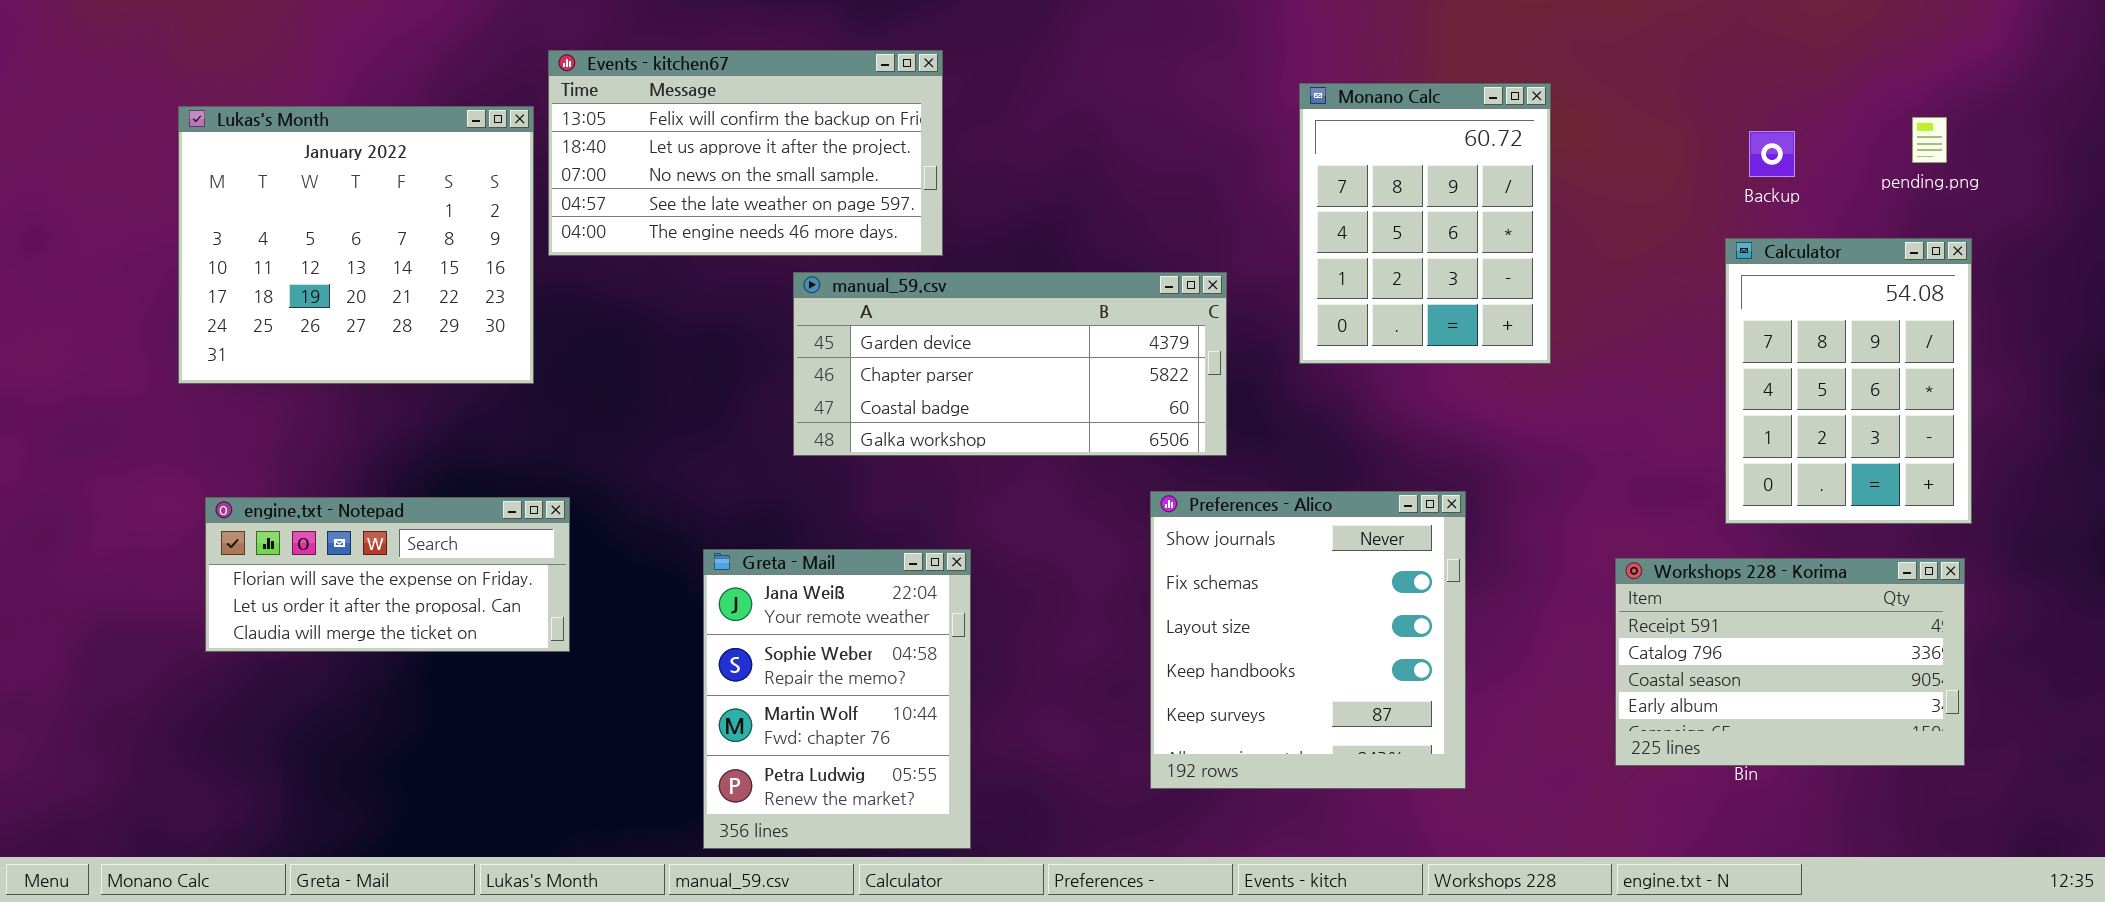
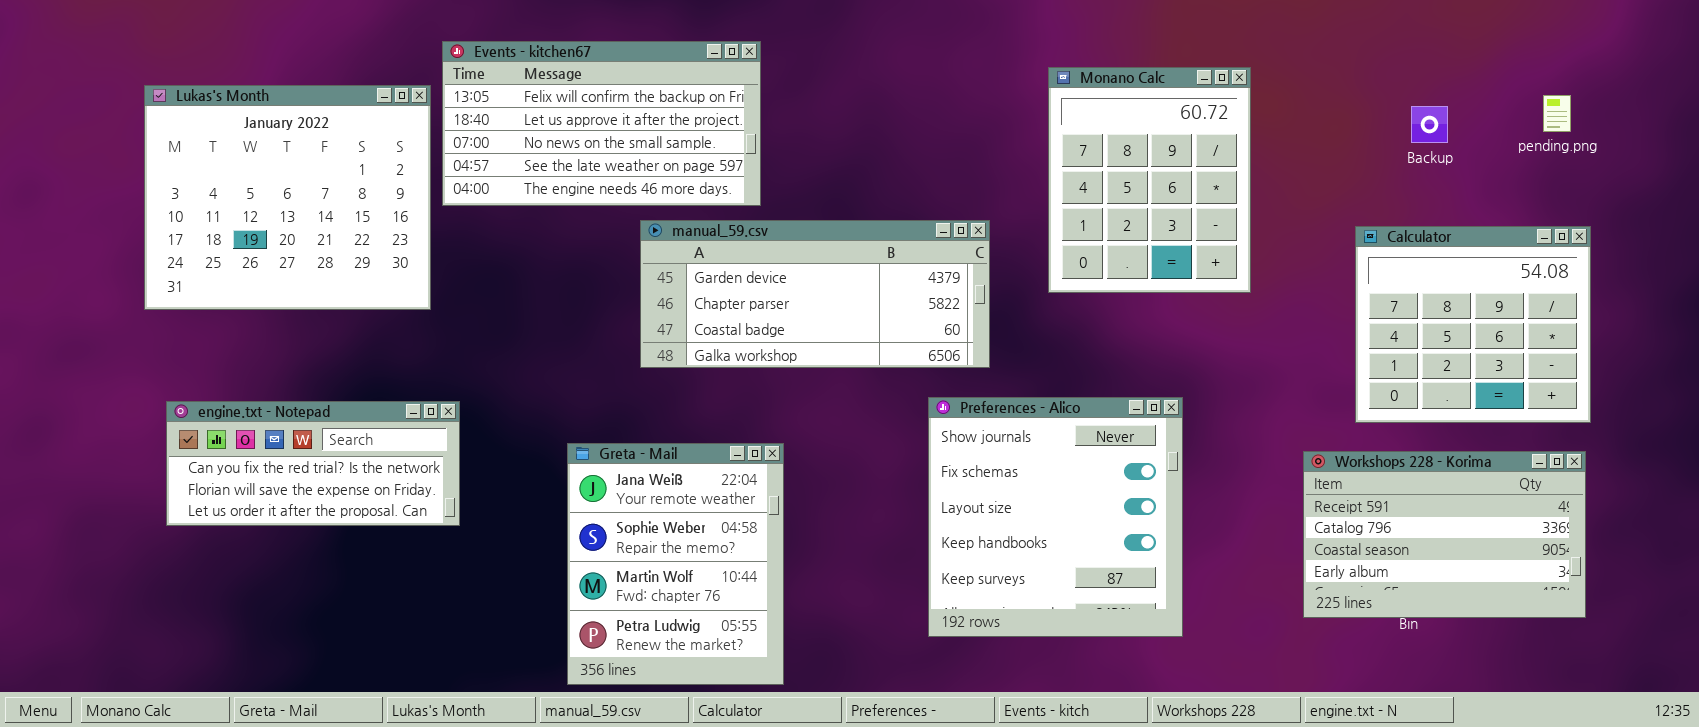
Calculator: [1725,238,1972,524] -> [1355,226,1591,423], resized
engine.txt - Notepad: [205,497,570,652] -> [166,401,460,526], scrolled up 1 row

